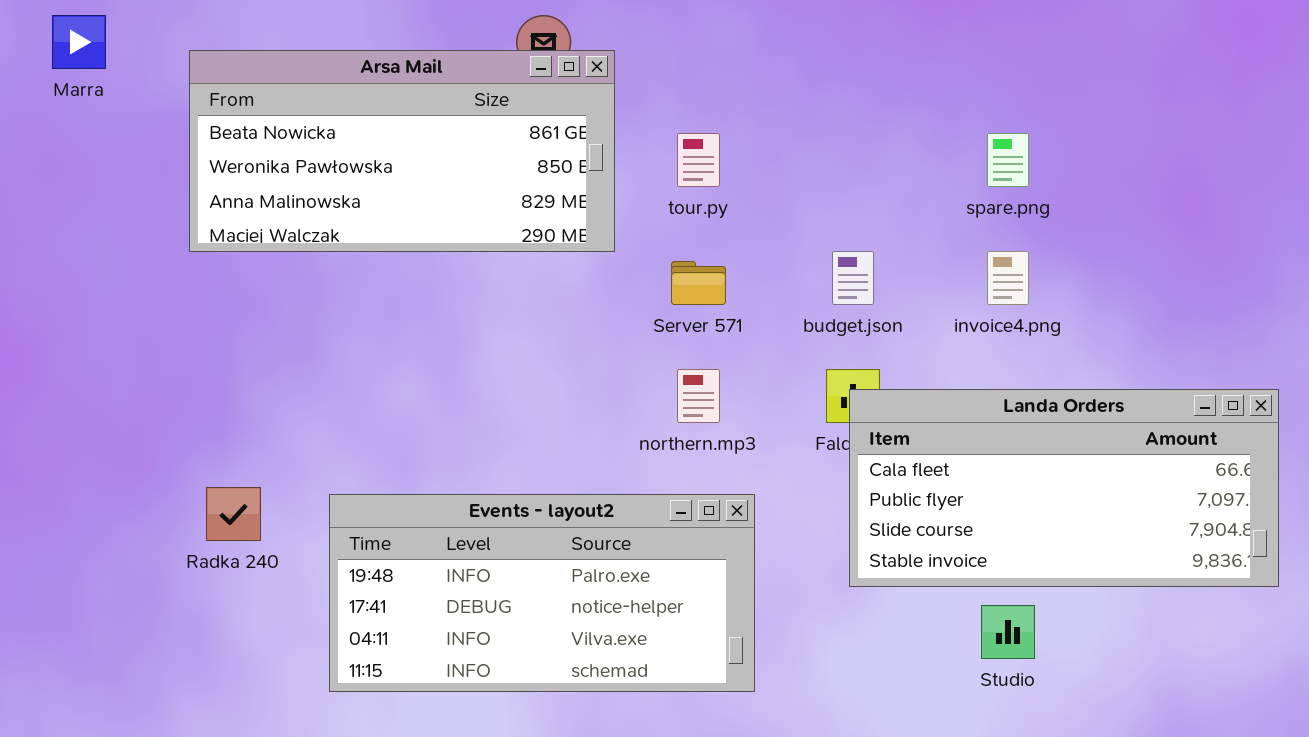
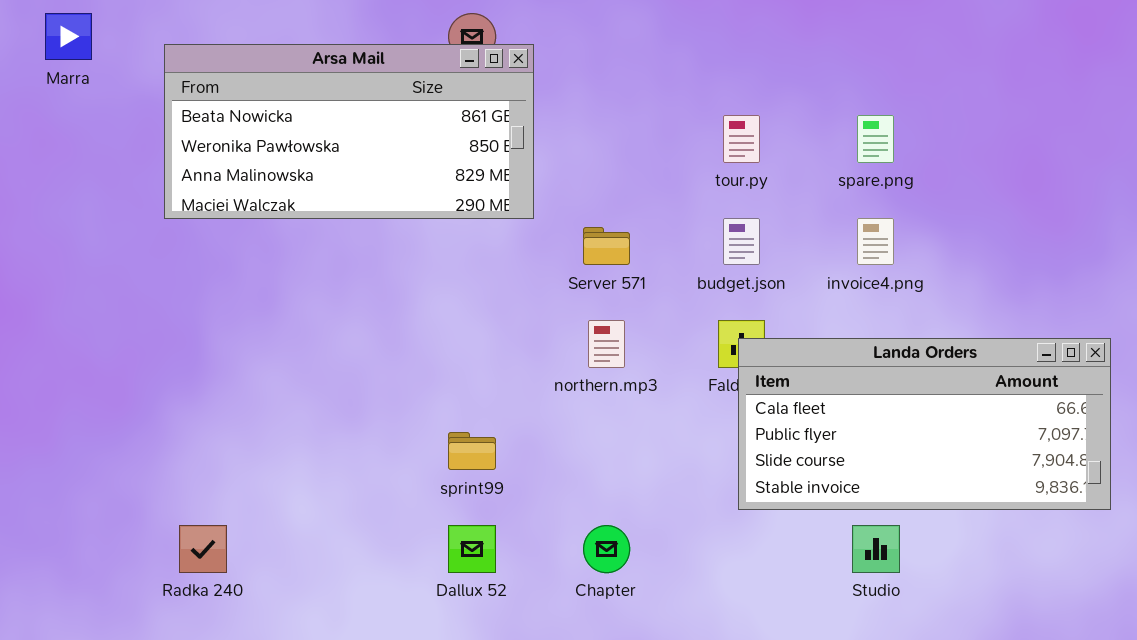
tour.py: [677,133,720,187] -> [723,115,760,163], moved
Radka 240: [206,487,261,541] -> [179,525,227,573], moved
Events - layout2: [329,494,755,692] -> none, closed

